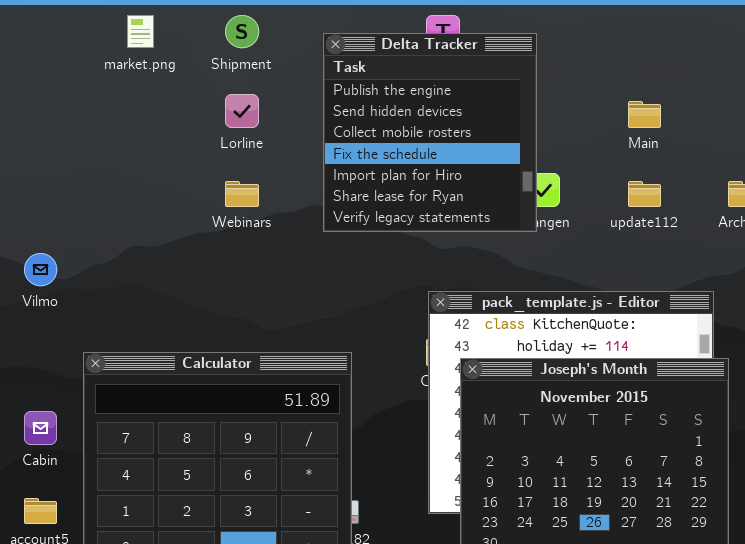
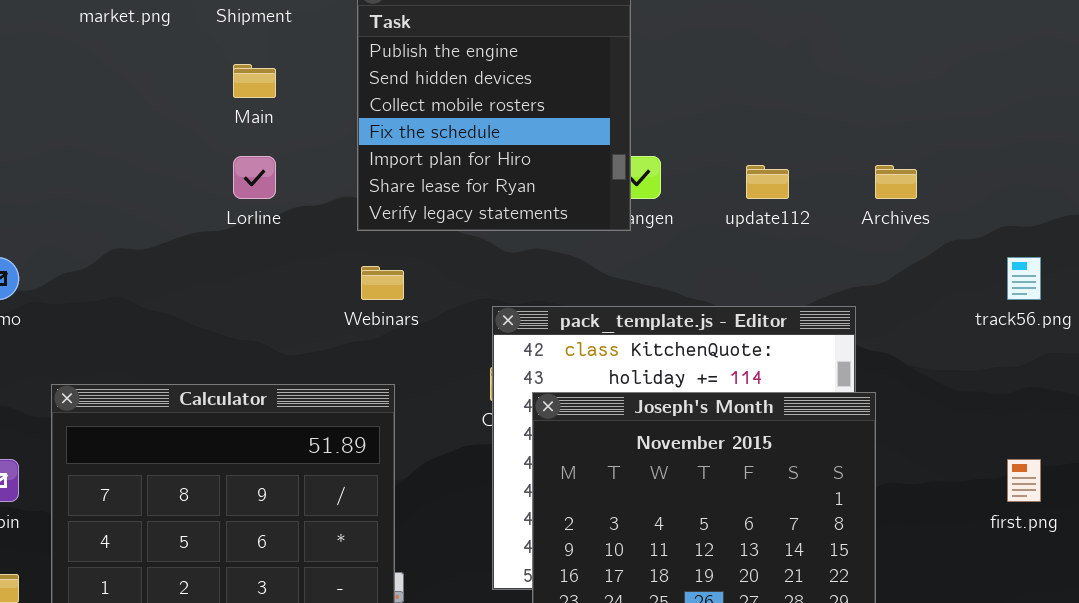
Lorline: [225,94,259,128] -> [233,156,276,199], moved
Main: [628,101,661,128] -> [233,64,276,98], moved
Webinars: [225,181,259,207] -> [361,266,404,300], moved

